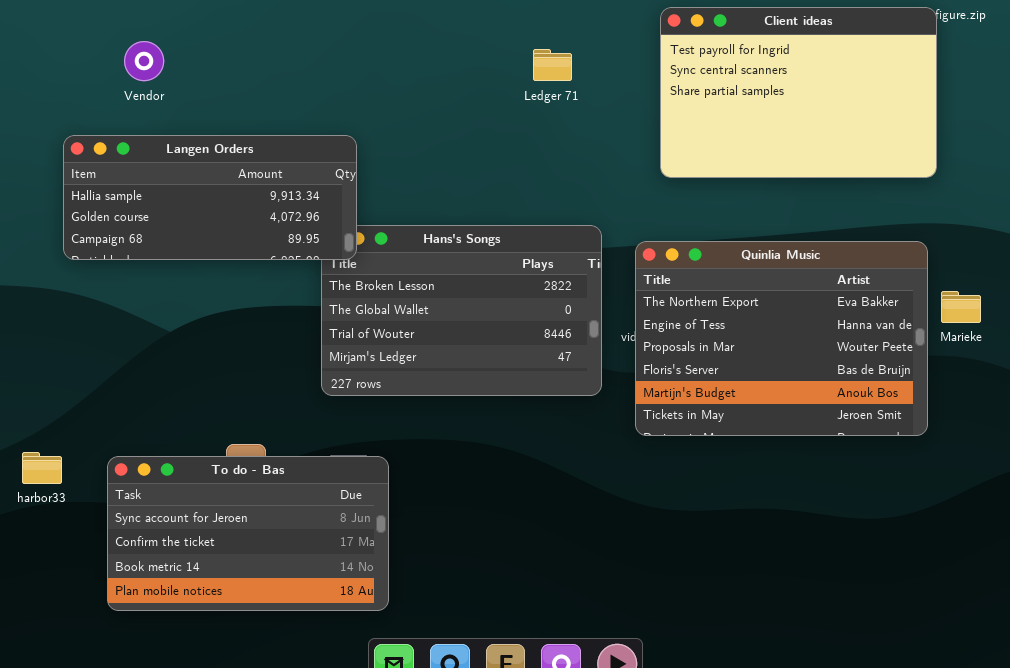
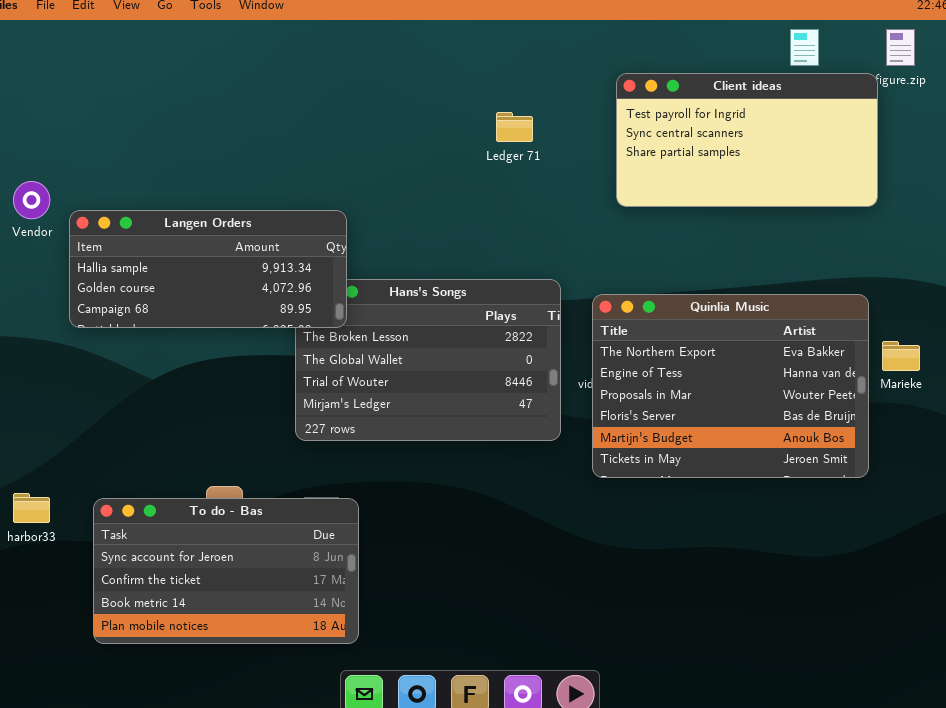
Client ideas: [660,7,937,178] -> [616,73,878,207], resized
Vendor: [124,41,164,81] -> [13,181,50,219], moved
Langen Orders: [63,135,357,260] -> [69,210,347,328], moved

